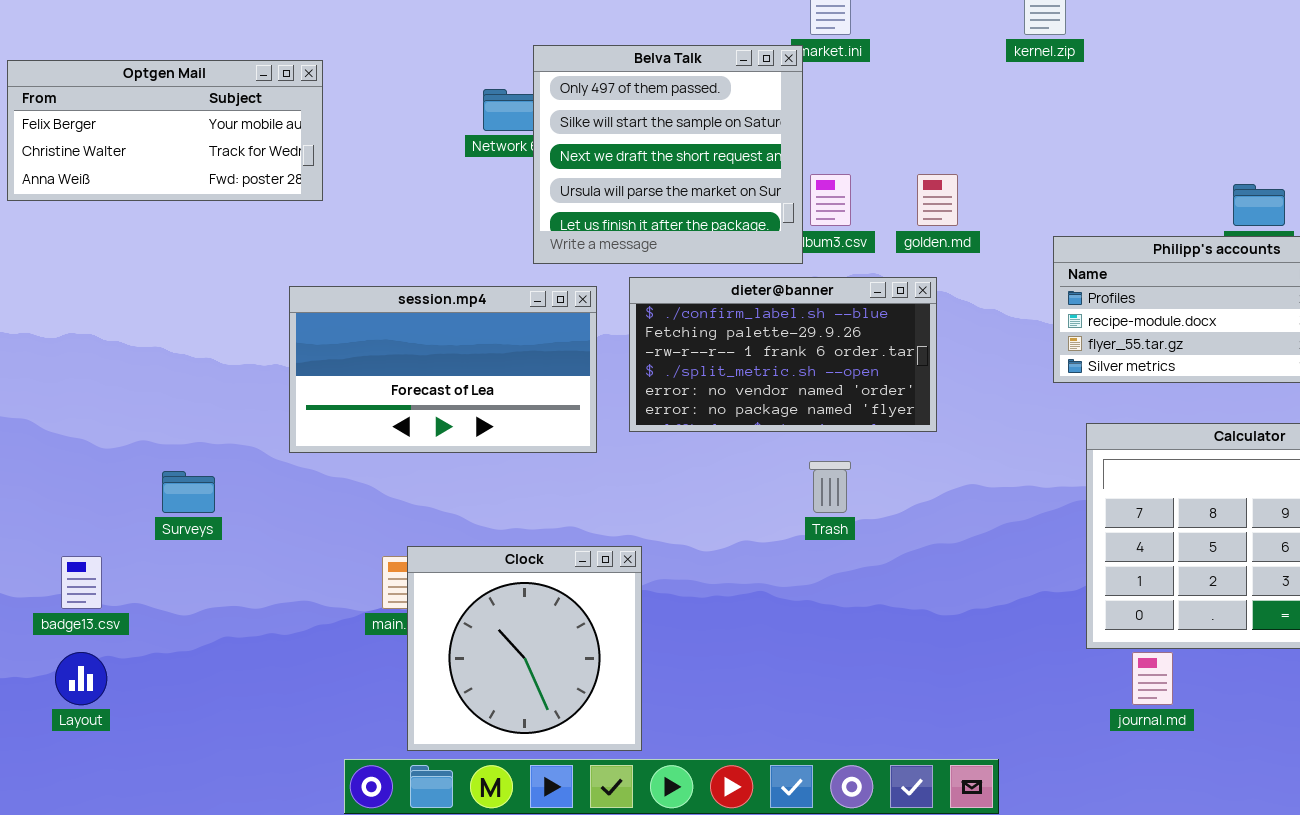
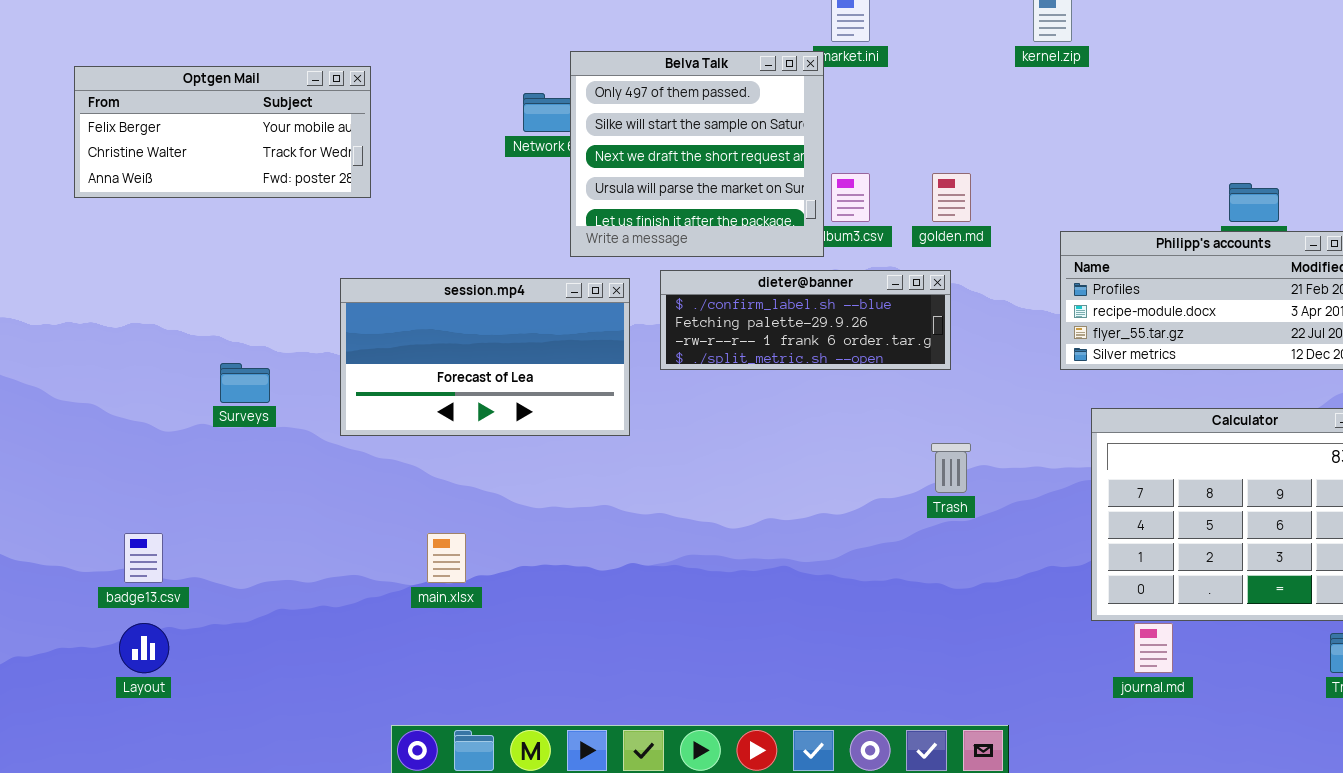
dieter@banner: [629,277,937,432] -> [660,270,951,370], resized
Trash: [809,461,851,513] -> [931,443,971,493], moved
Surveys: [162,471,215,513] -> [220,363,270,403], moved
Clock: [407,546,642,751] -> none, closed

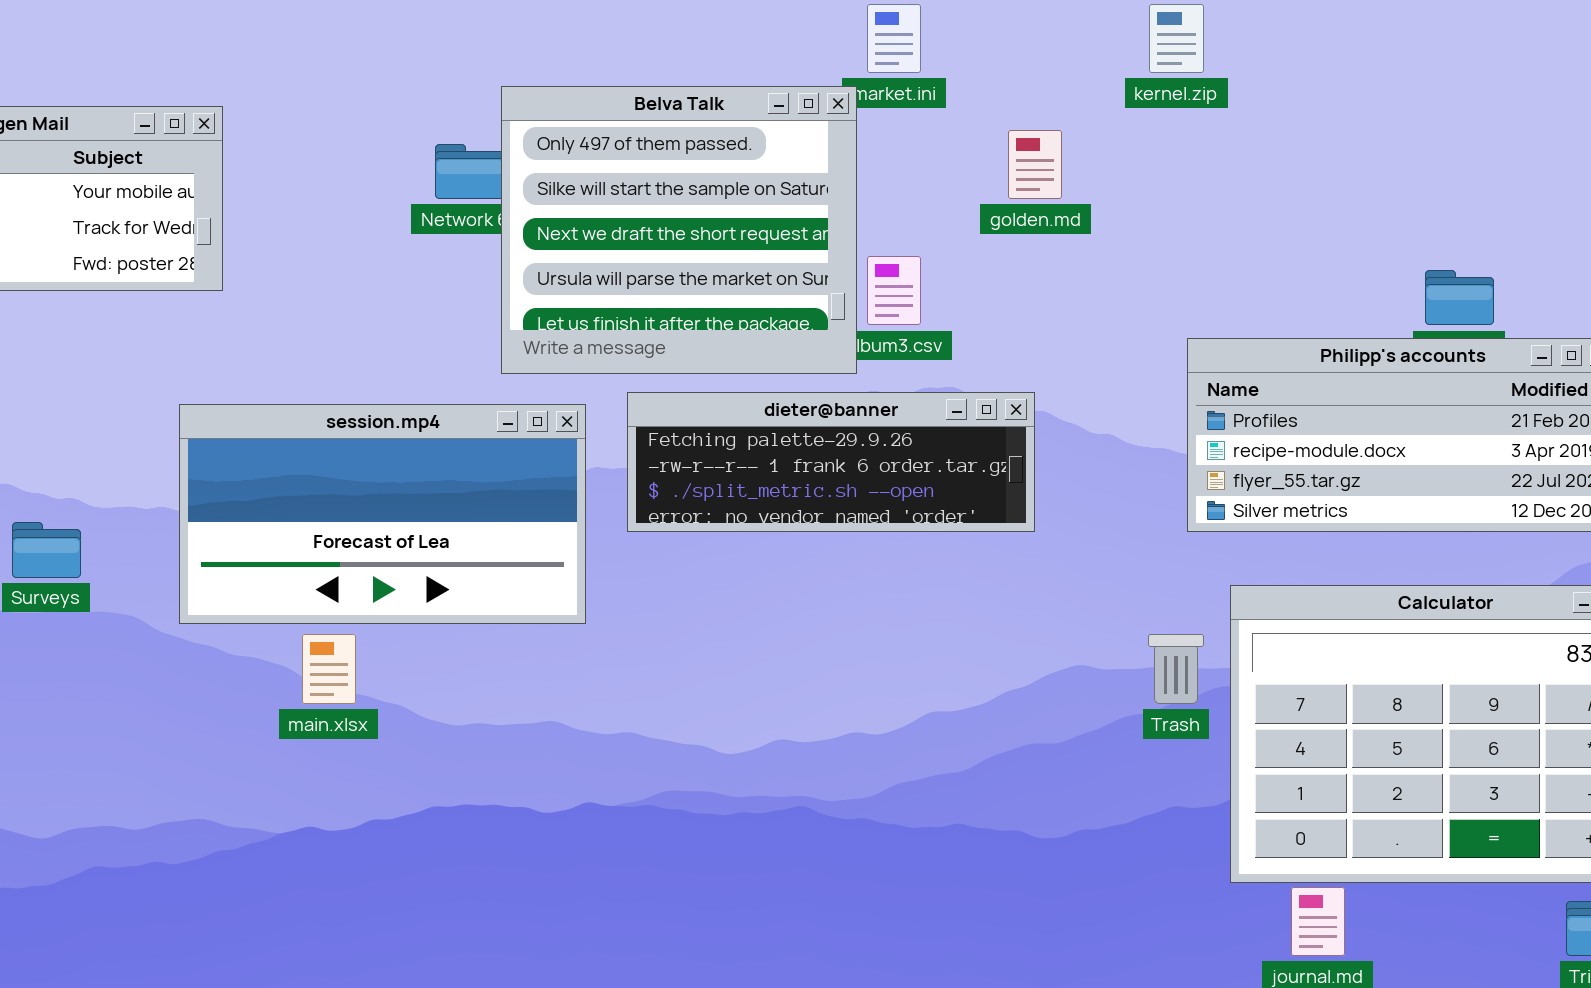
golden.md: [932,173,971,222] -> [1008,130,1062,199], moved
dieter@banner: [660,270,951,370] -> [627,392,1035,532], scrolled down 1 row
Trash: [931,443,971,493] -> [1148,634,1204,704], moved
main.xlsx: [427,533,466,583] -> [302,634,356,704], moved

